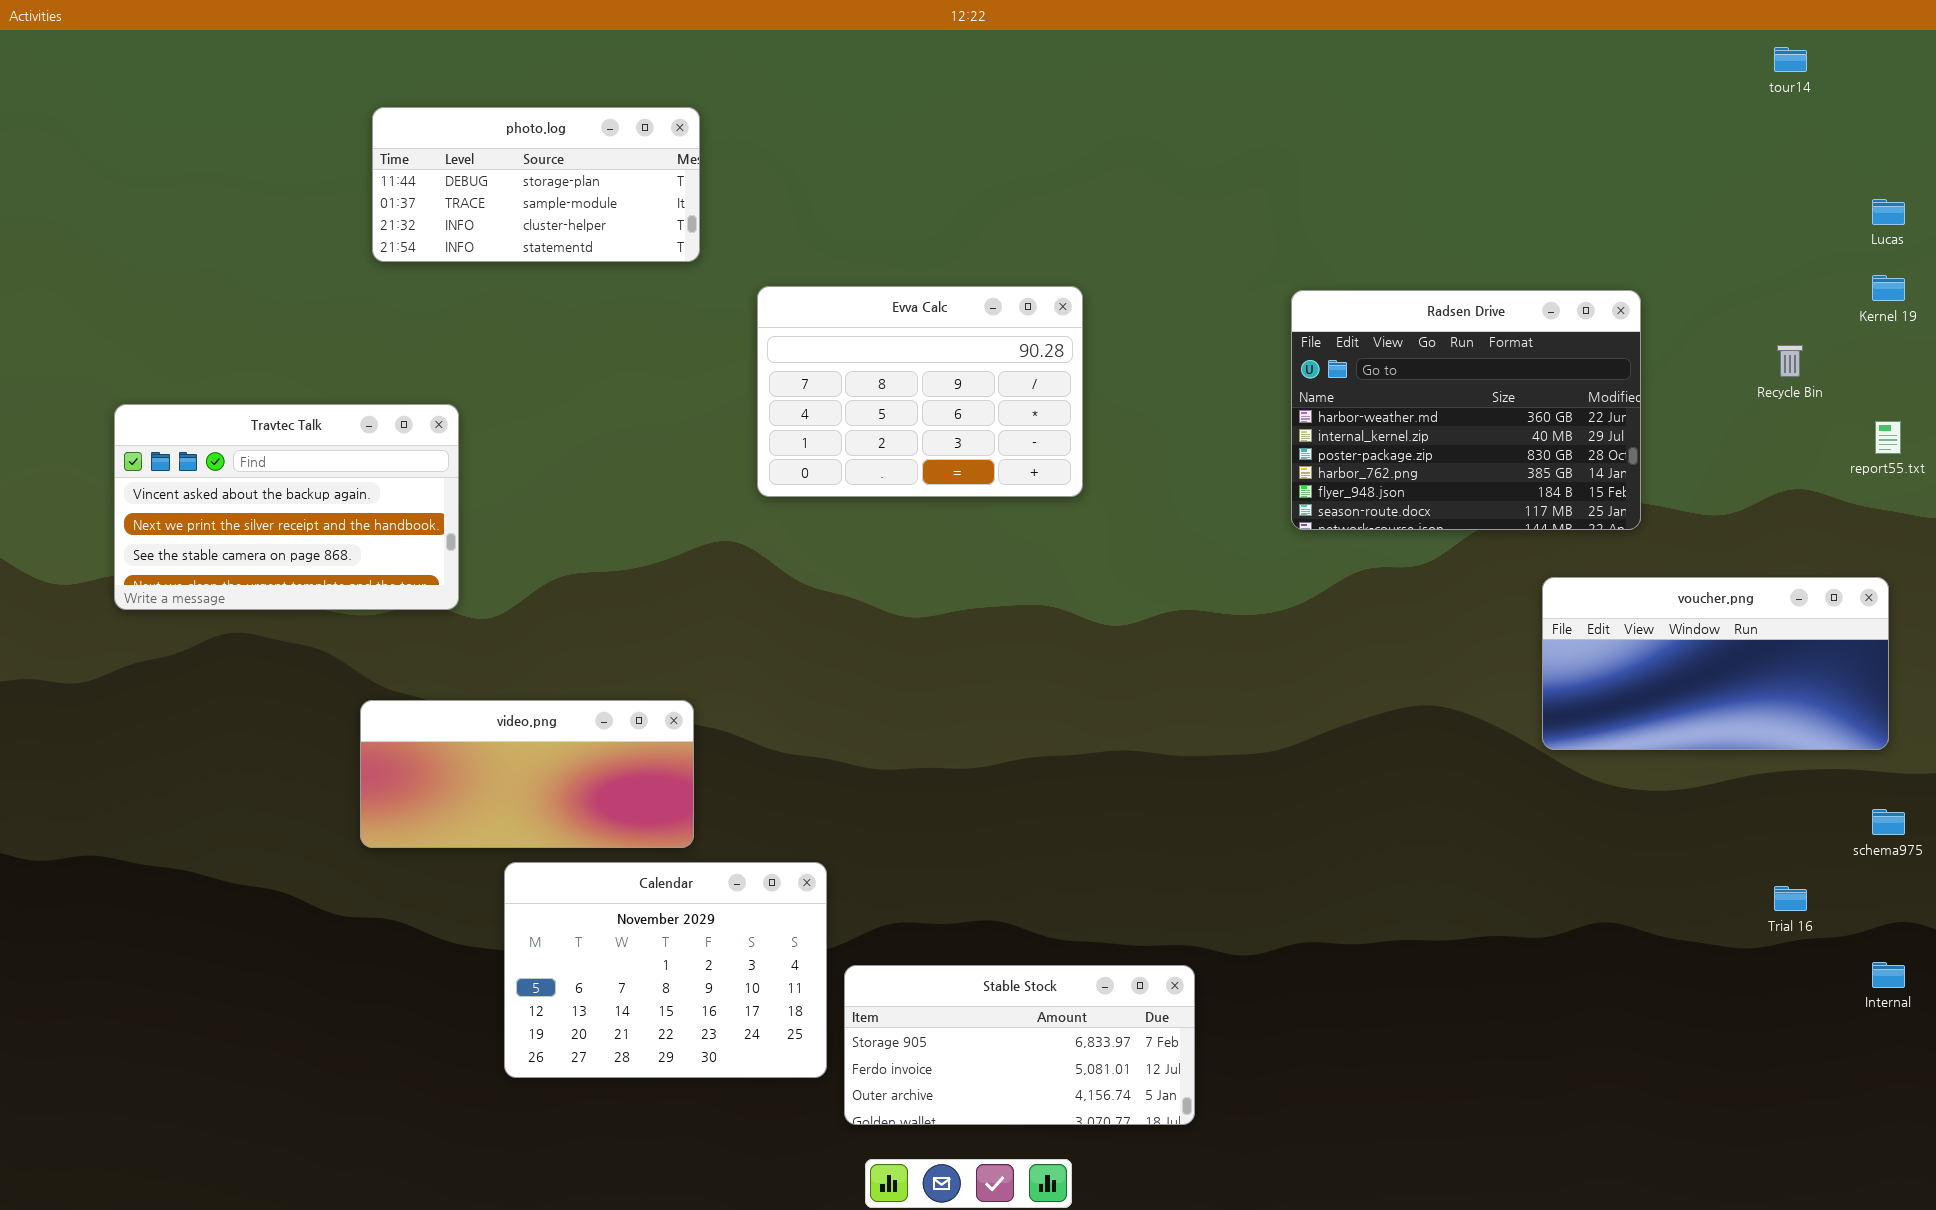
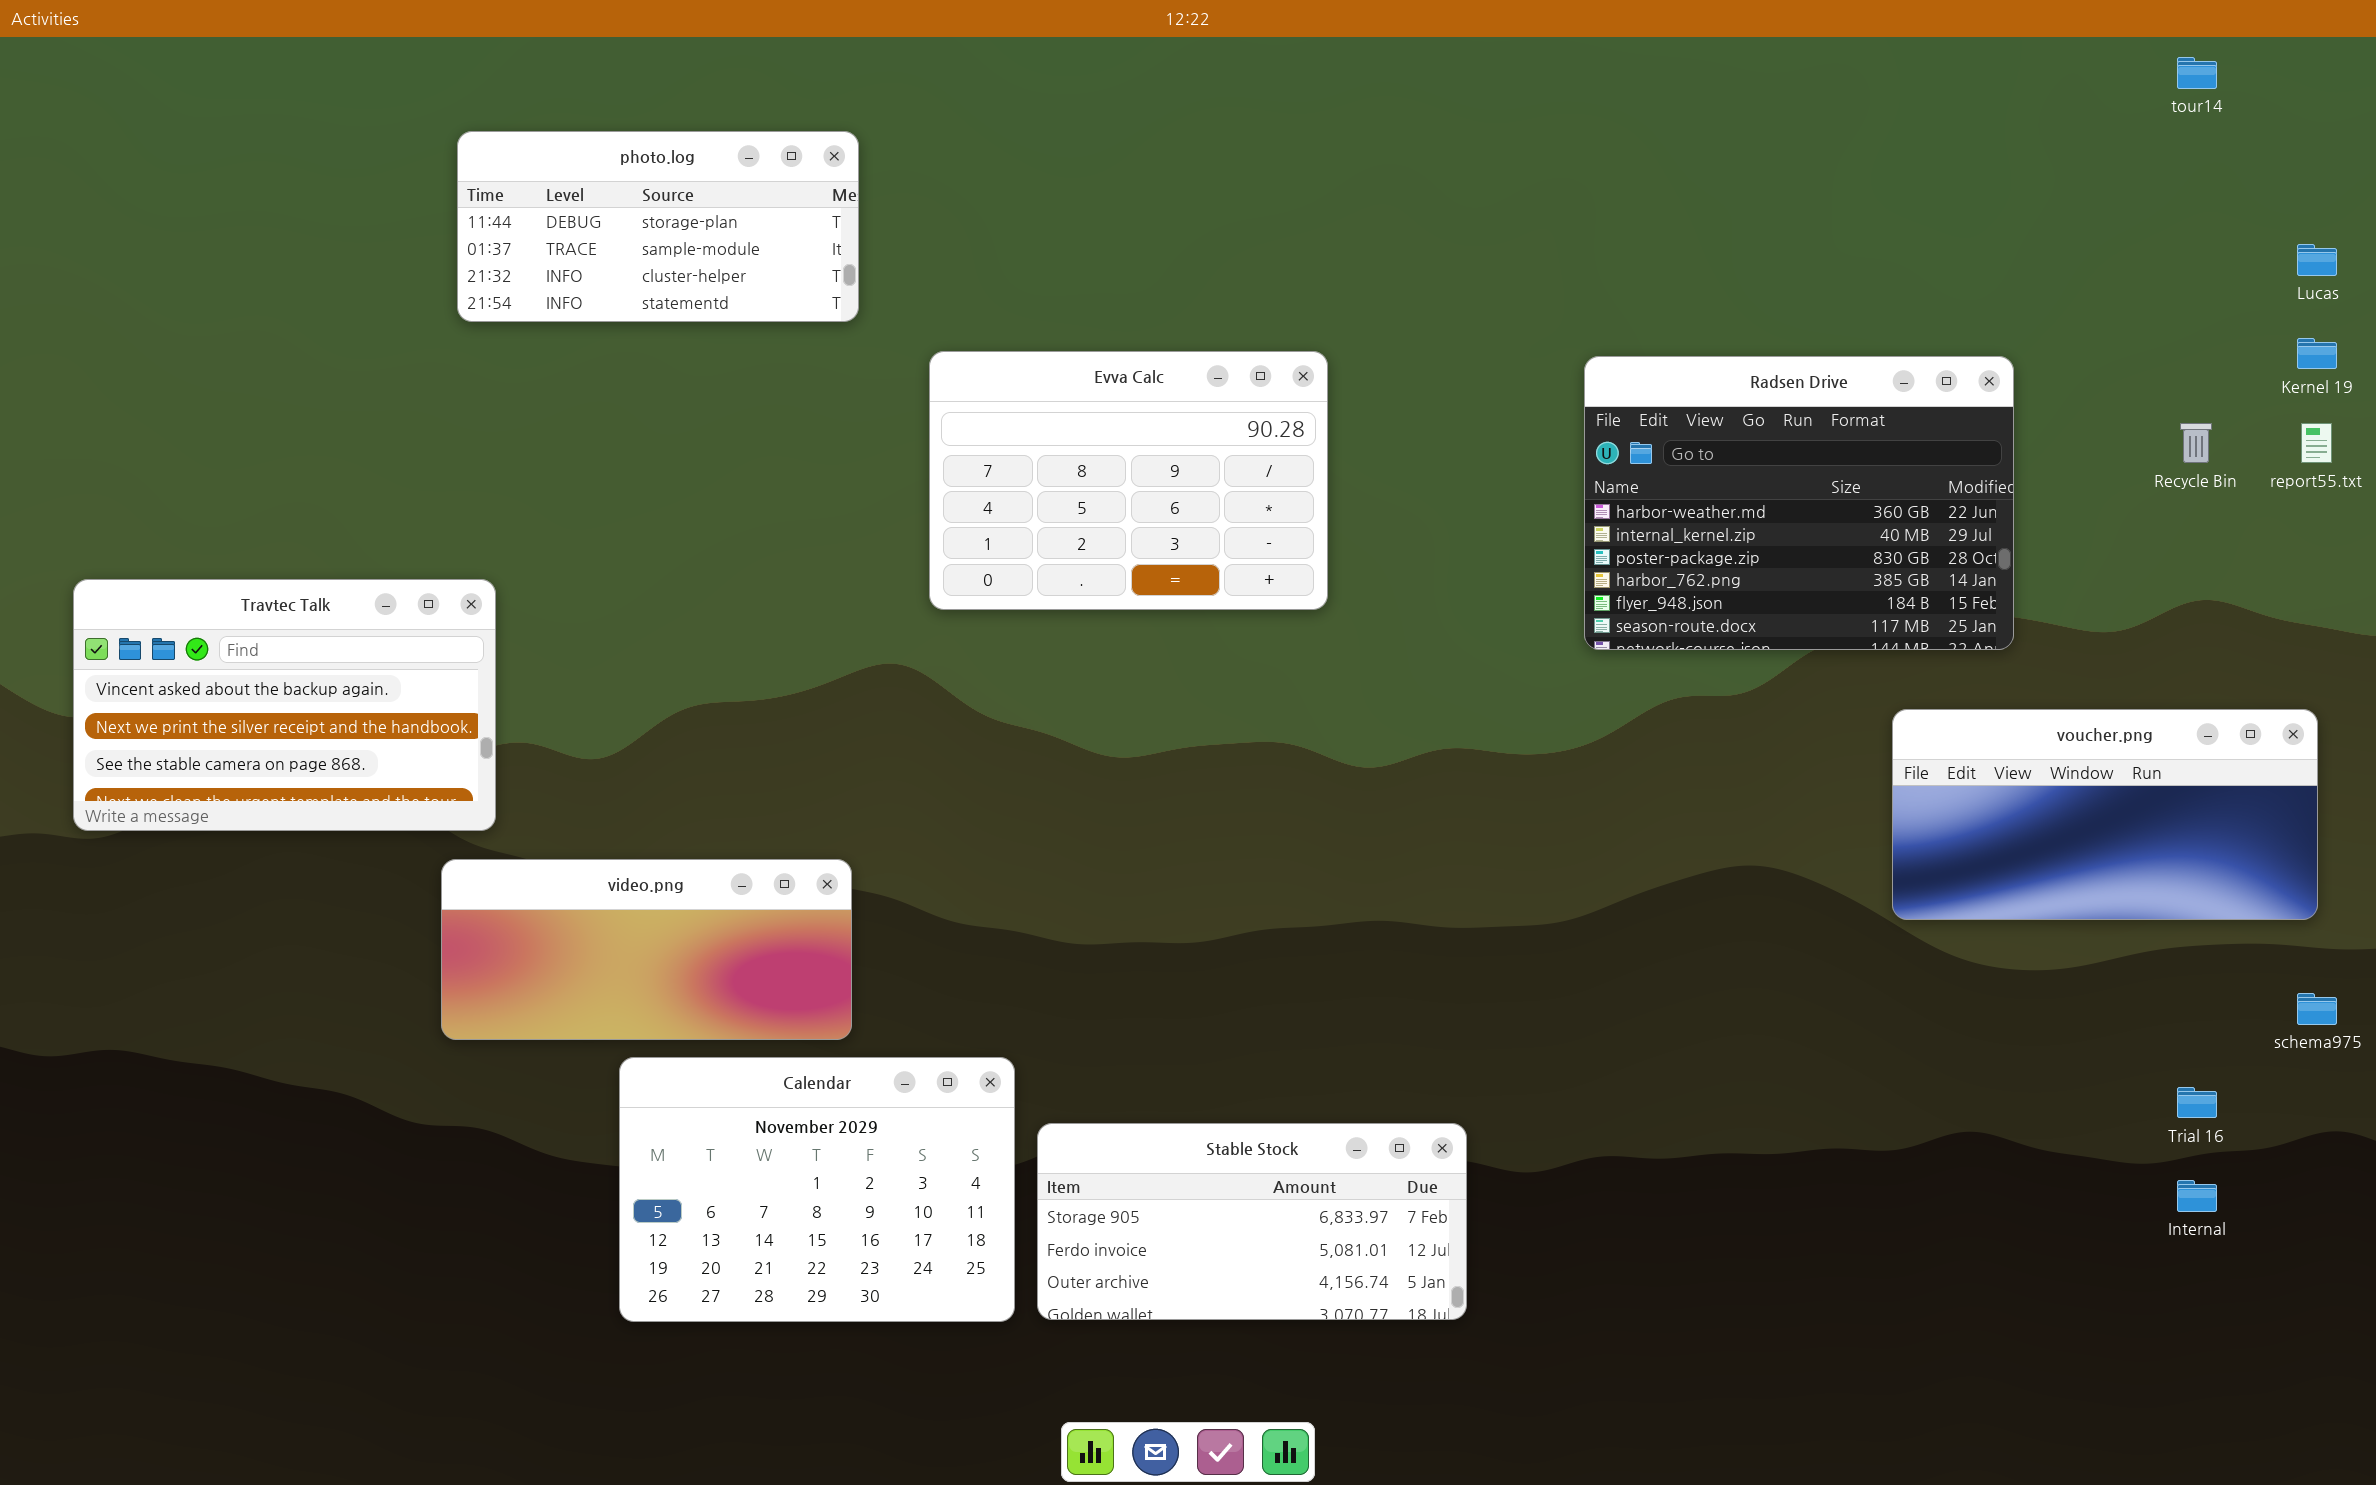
Travtec Talk: [114,404,459,610] -> [73,579,496,831], moved
report55.txt: [1875,421,1901,454] -> [2301,423,2332,463], moved
Internal: [1872,962,1905,988] -> [2177,1180,2217,1212], moved
Stable Stock: [844,965,1195,1125] -> [1037,1123,1467,1320], moved

